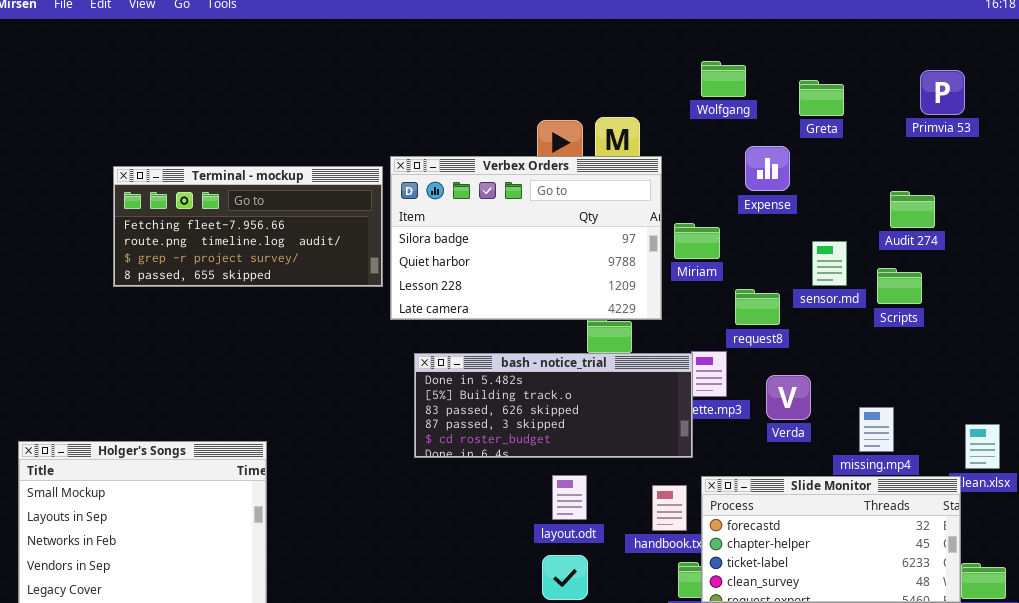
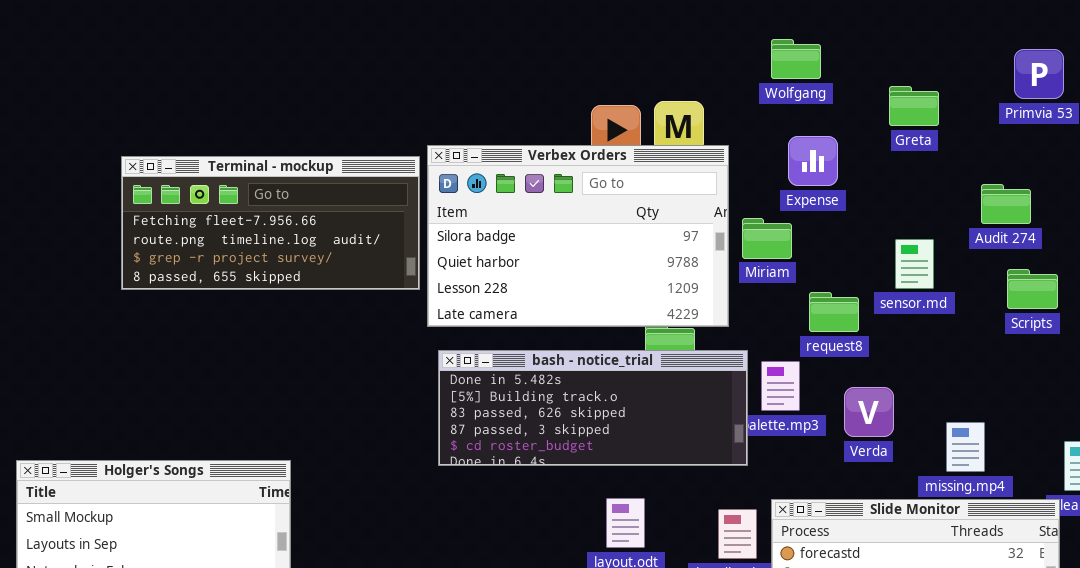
Greta: [799,80,844,116] -> [889,86,939,126], moved
Expense: [745,146,790,191] -> [788,136,838,186], moved
Scripts: [877,268,922,304] -> [1007,269,1058,309], moved
bash - notice_trial: [414,353,693,458] -> [438,350,748,466], moved

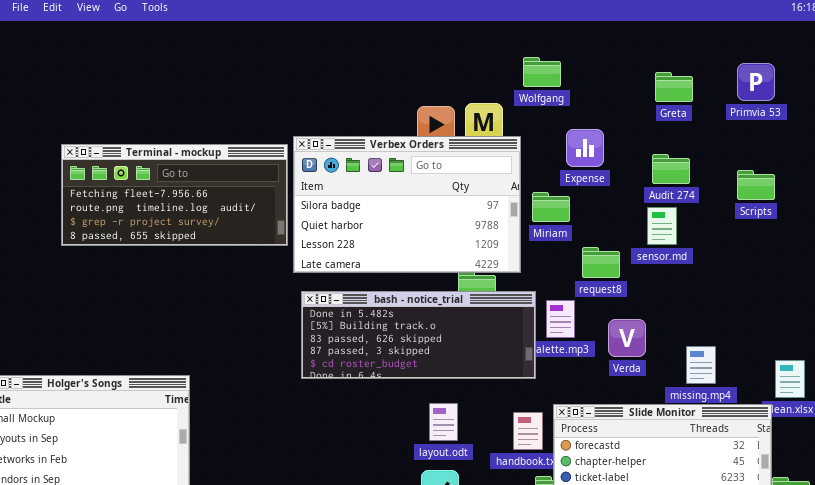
Wolfgang: [771,39,821,79] -> [523,57,561,87], moved
Greta: [889,86,939,126] -> [655,72,693,102], moved
Audit 274: [981,184,1031,224] -> [652,154,690,184], moved
Scripts: [1007,269,1058,309] -> [737,170,775,200], moved

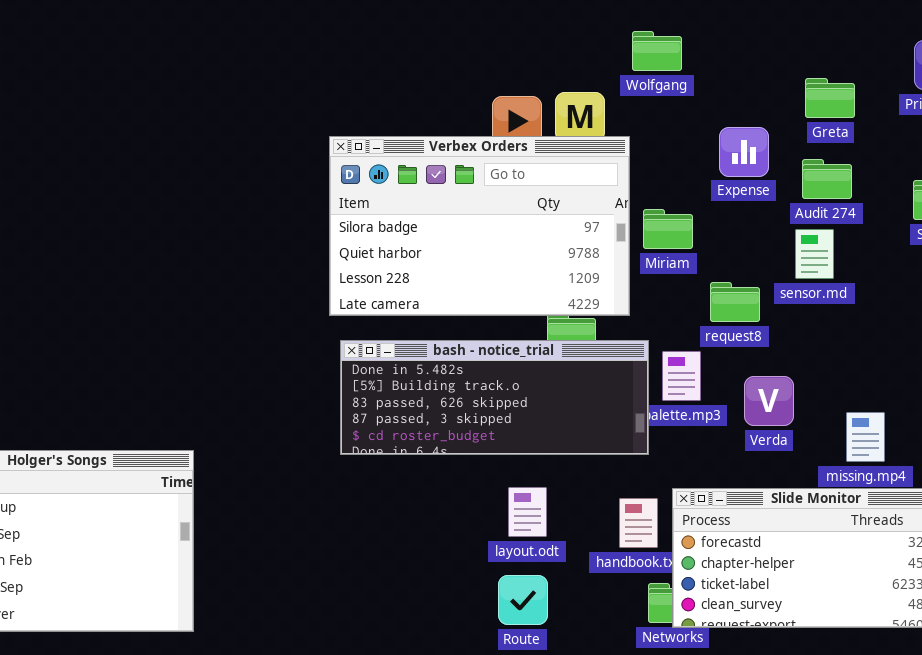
Greta: [655,72,693,102] -> [805,78,855,118], moved
Expense: [566,129,604,167] -> [719,127,769,177], moved
Terminal - mockup: [61,144,288,246] -> none, closed

